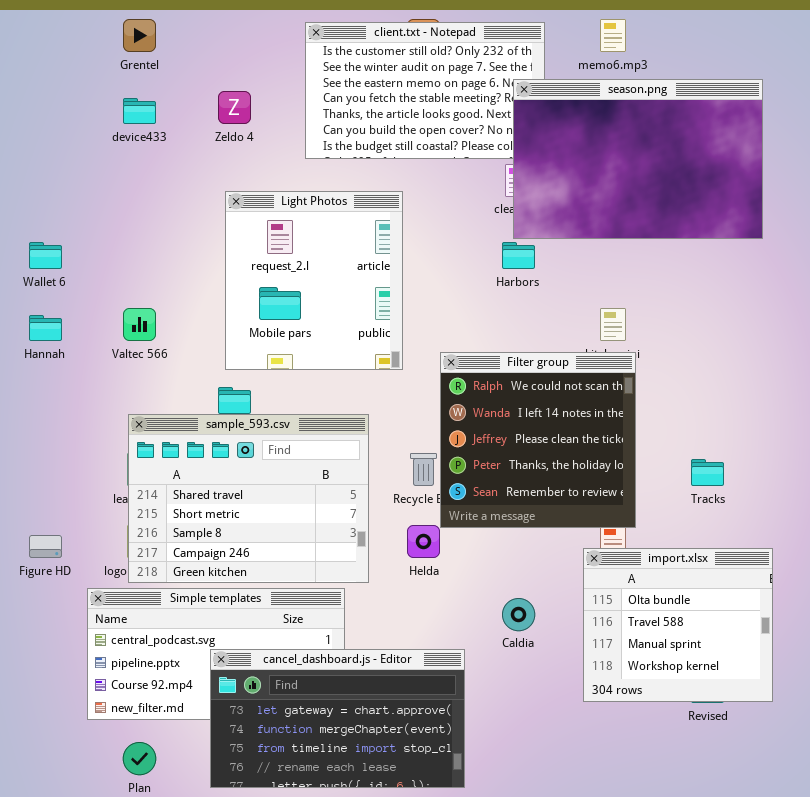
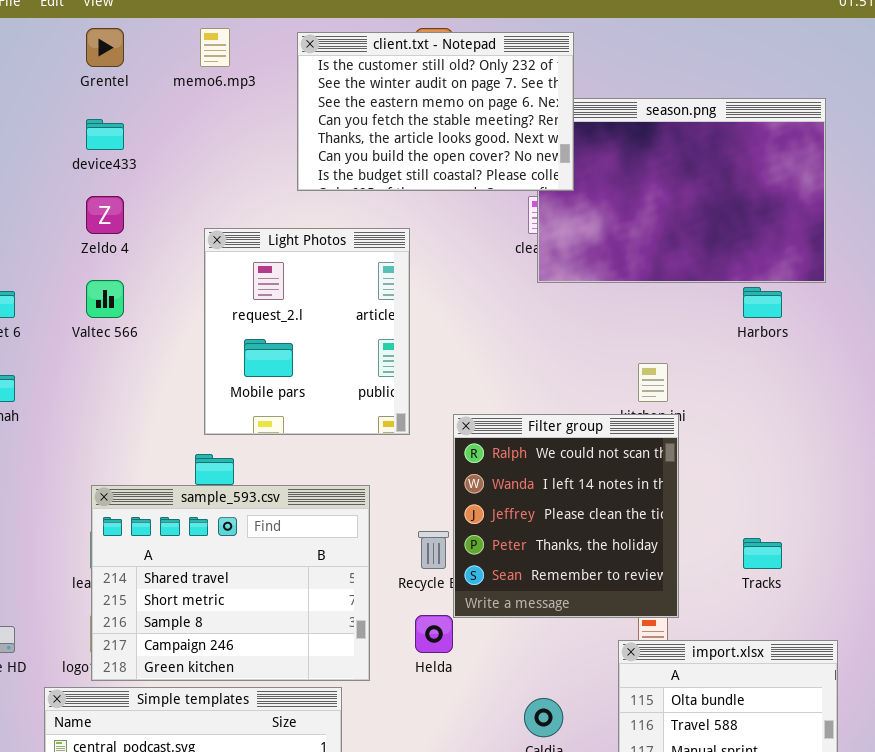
memo6.mp3: [600,19,626,52] -> [200,28,230,67], moved
client.txt - Notepad: [305,22,545,159] -> [297,32,574,191], raised
Zeldo 4: [218,91,251,124] -> [86,196,124,234], moved
Harbors: [502,242,535,269] -> [743,287,782,318], moved
Valtec 566: [123,308,156,341] -> [86,280,124,318], moved

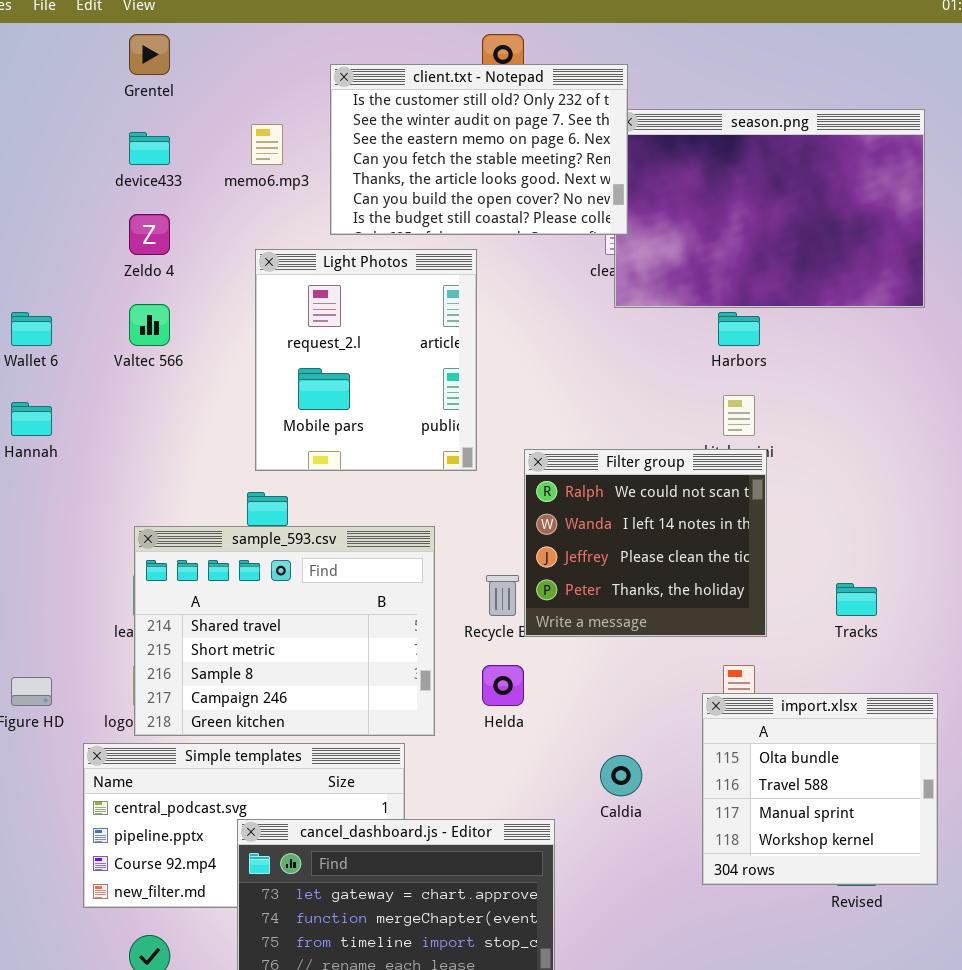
memo6.mp3: [200,28,230,67] -> [251,124,283,165], moved
client.txt - Notepad: [297,32,574,191] -> [330,64,628,235], moved
Harbors: [743,287,782,318] -> [718,312,760,346], moved
Filter group: [453,414,679,618] -> [524,449,767,637], resized

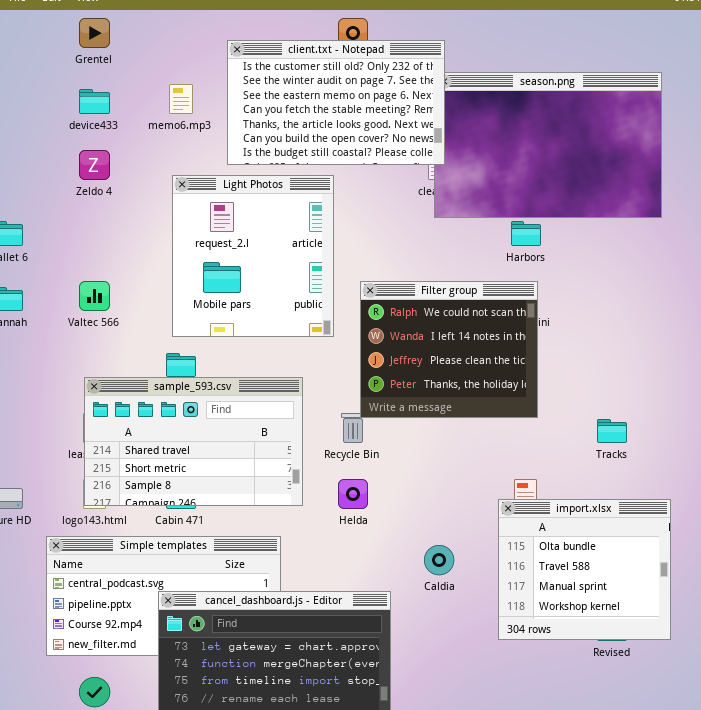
Valtec 566: [129,304,170,346] -> [79,281,110,311], moved
Filter group: [524,449,767,637] -> [360,281,538,418], moved
sample_593.csv: [134,526,435,736] -> [84,377,303,506], resized

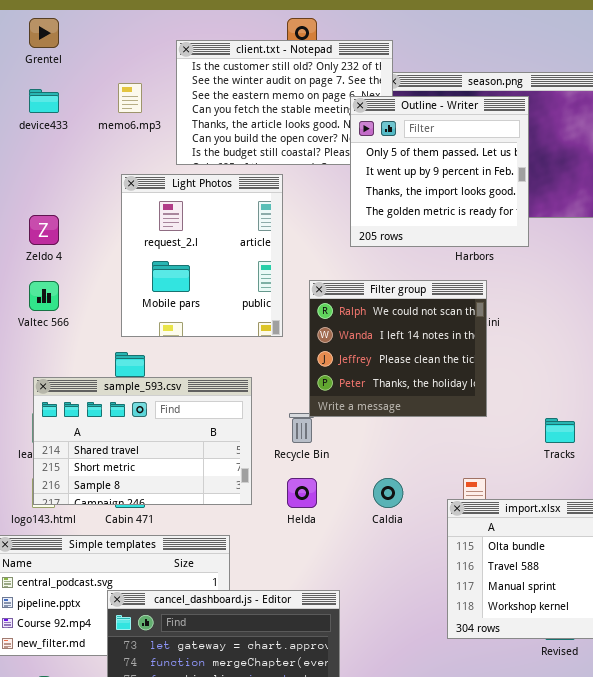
Outline - Writer: none -> [350,96,529,247], opened
Zeldo 4: [79,150,110,180] -> [29,215,59,245], moved
Caldia: [424,545,454,575] -> [373,478,403,508], moved

